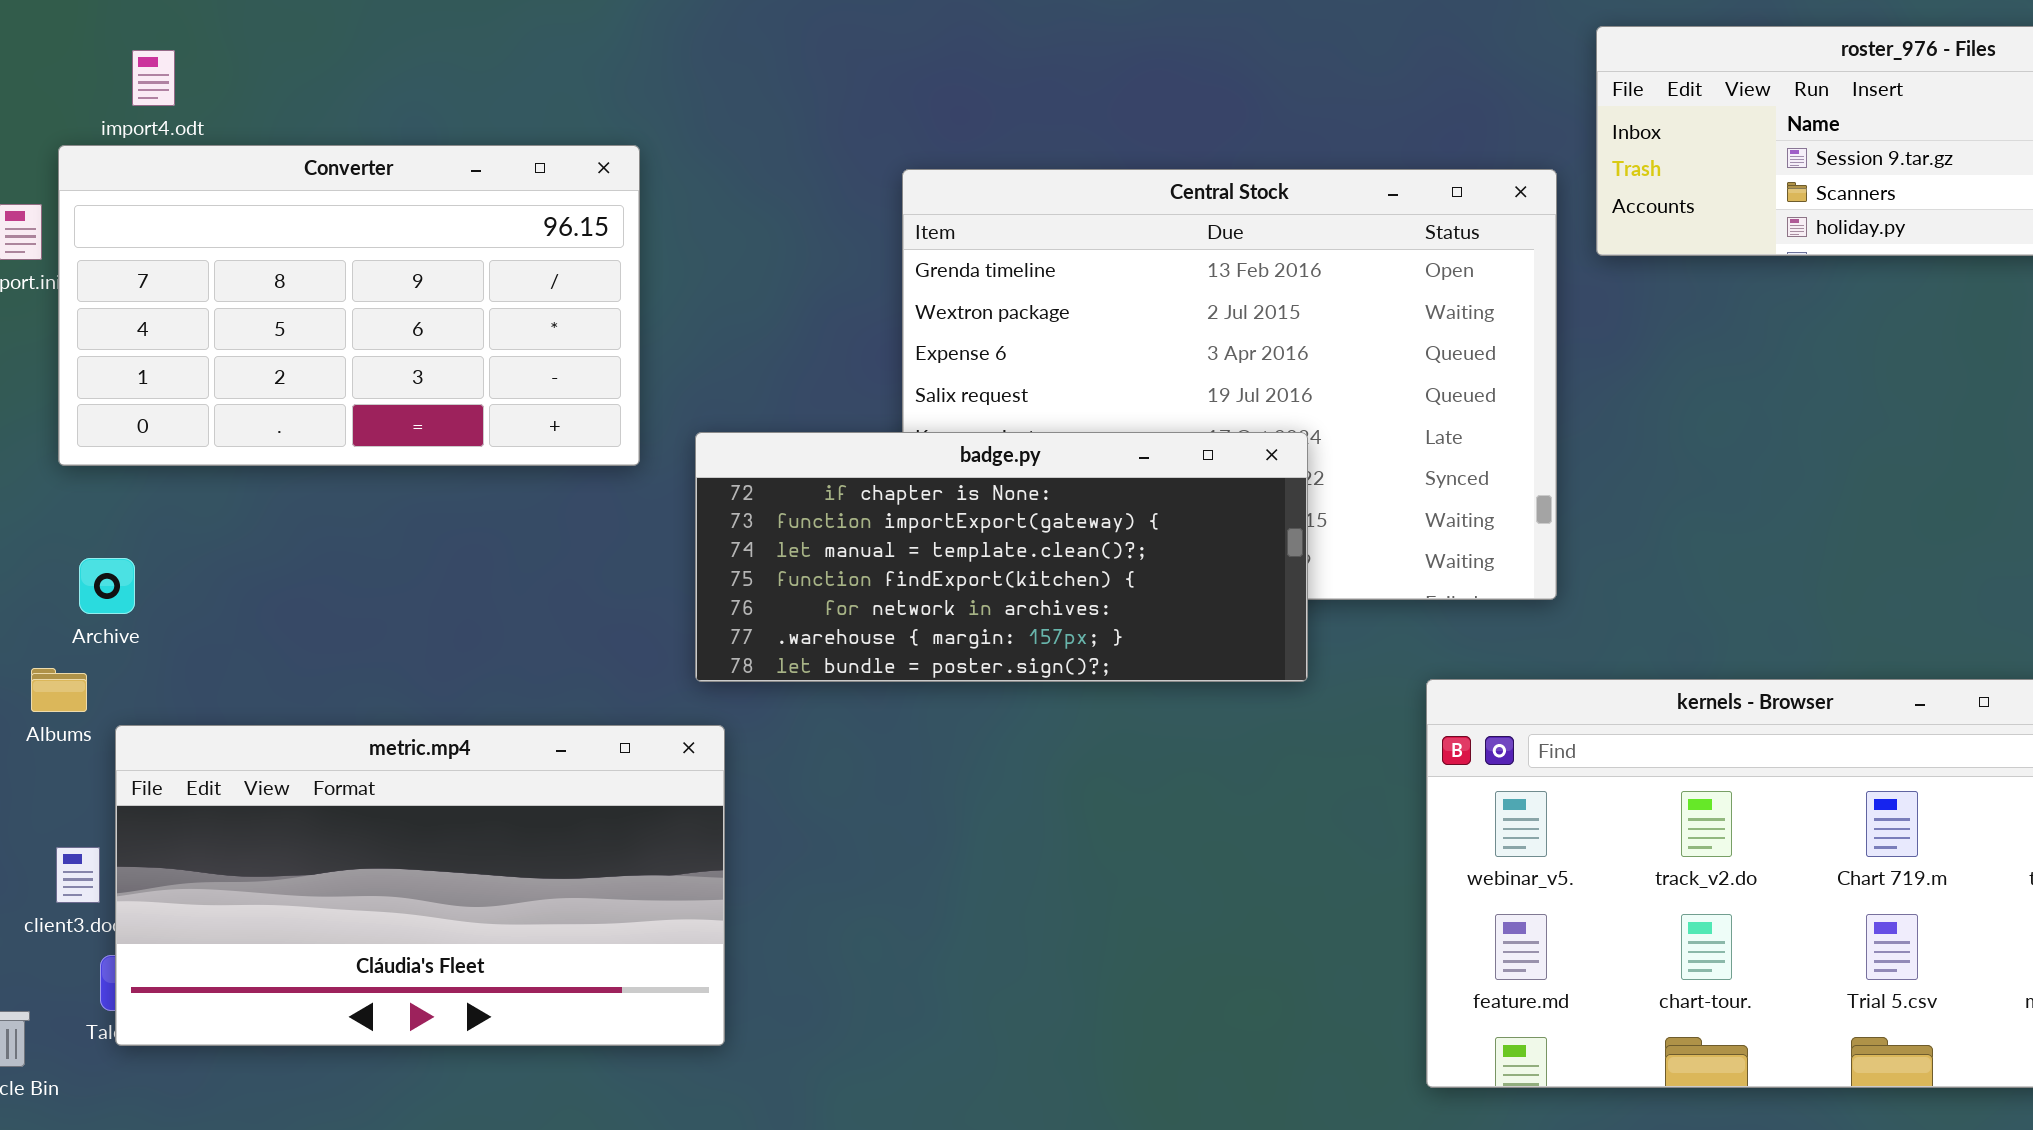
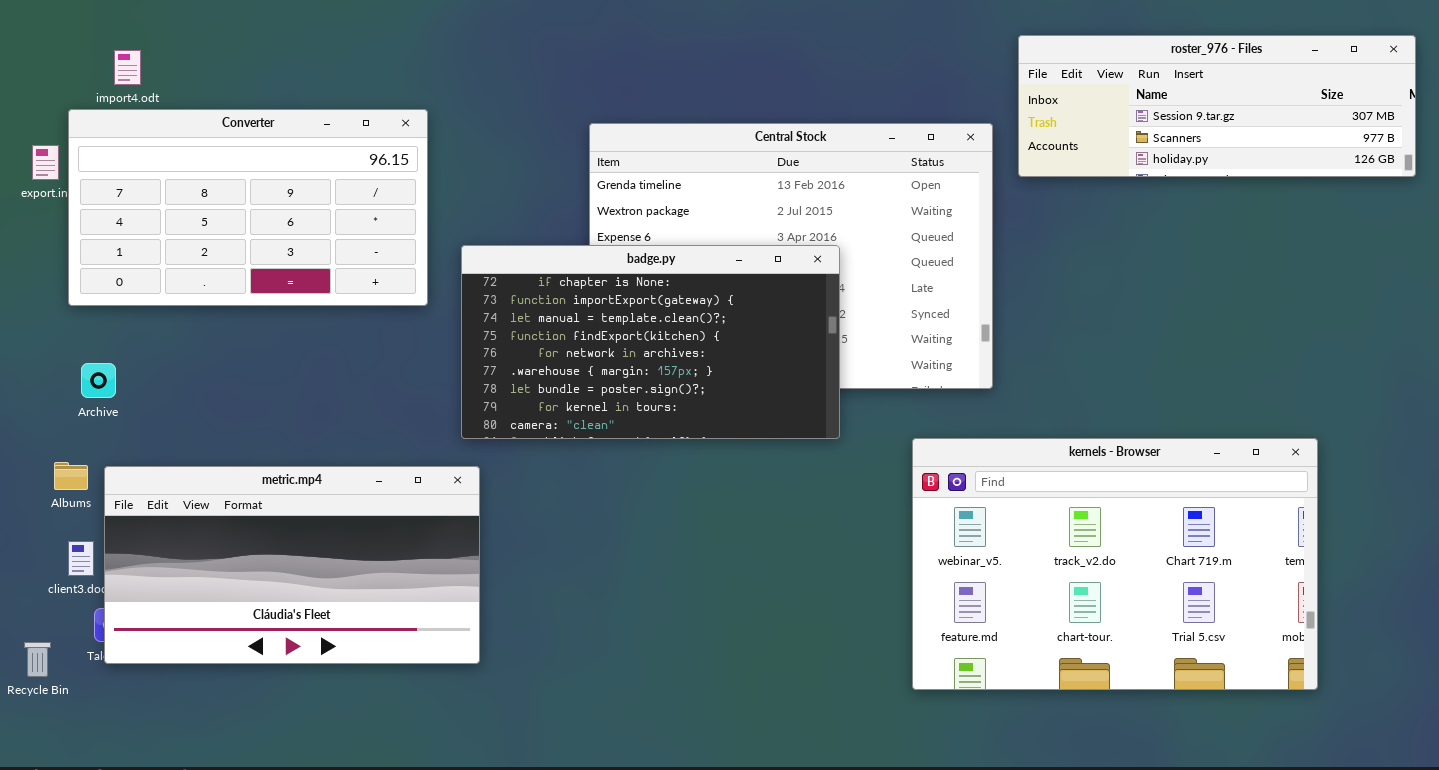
badge.py: [695,432,1308,682] -> [461,245,840,439], resized
Albums: [31,668,87,712] -> [54,462,88,490], moved

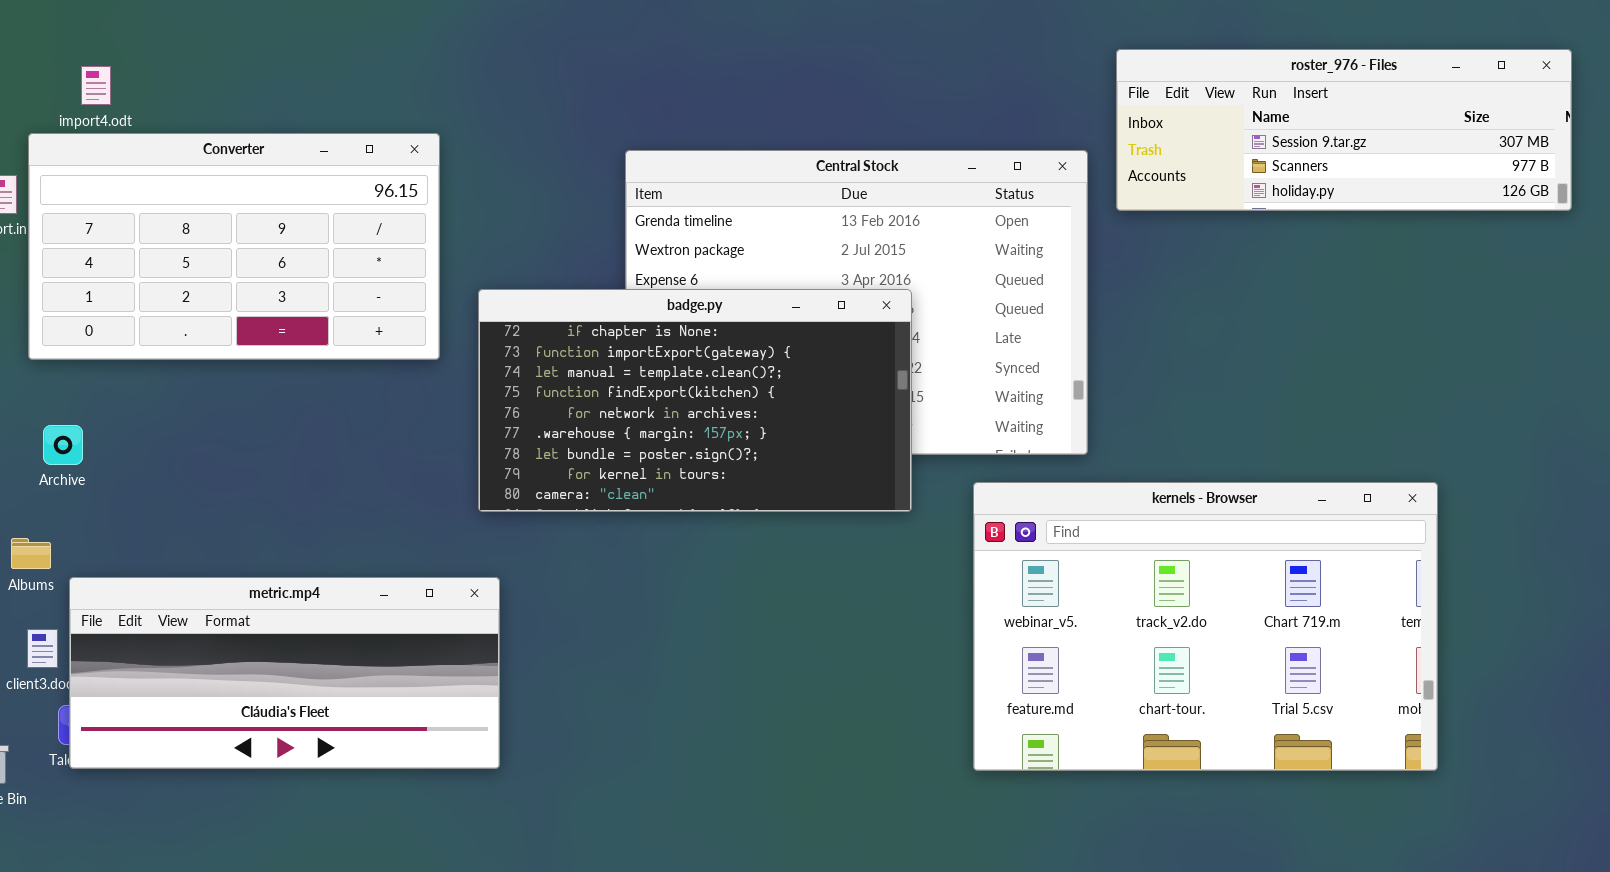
kernels - Browser: [912,438,1318,690] -> [973,482,1438,771], moved
metric.mp4: [104,466,480,664] -> [69,577,500,769], resized

